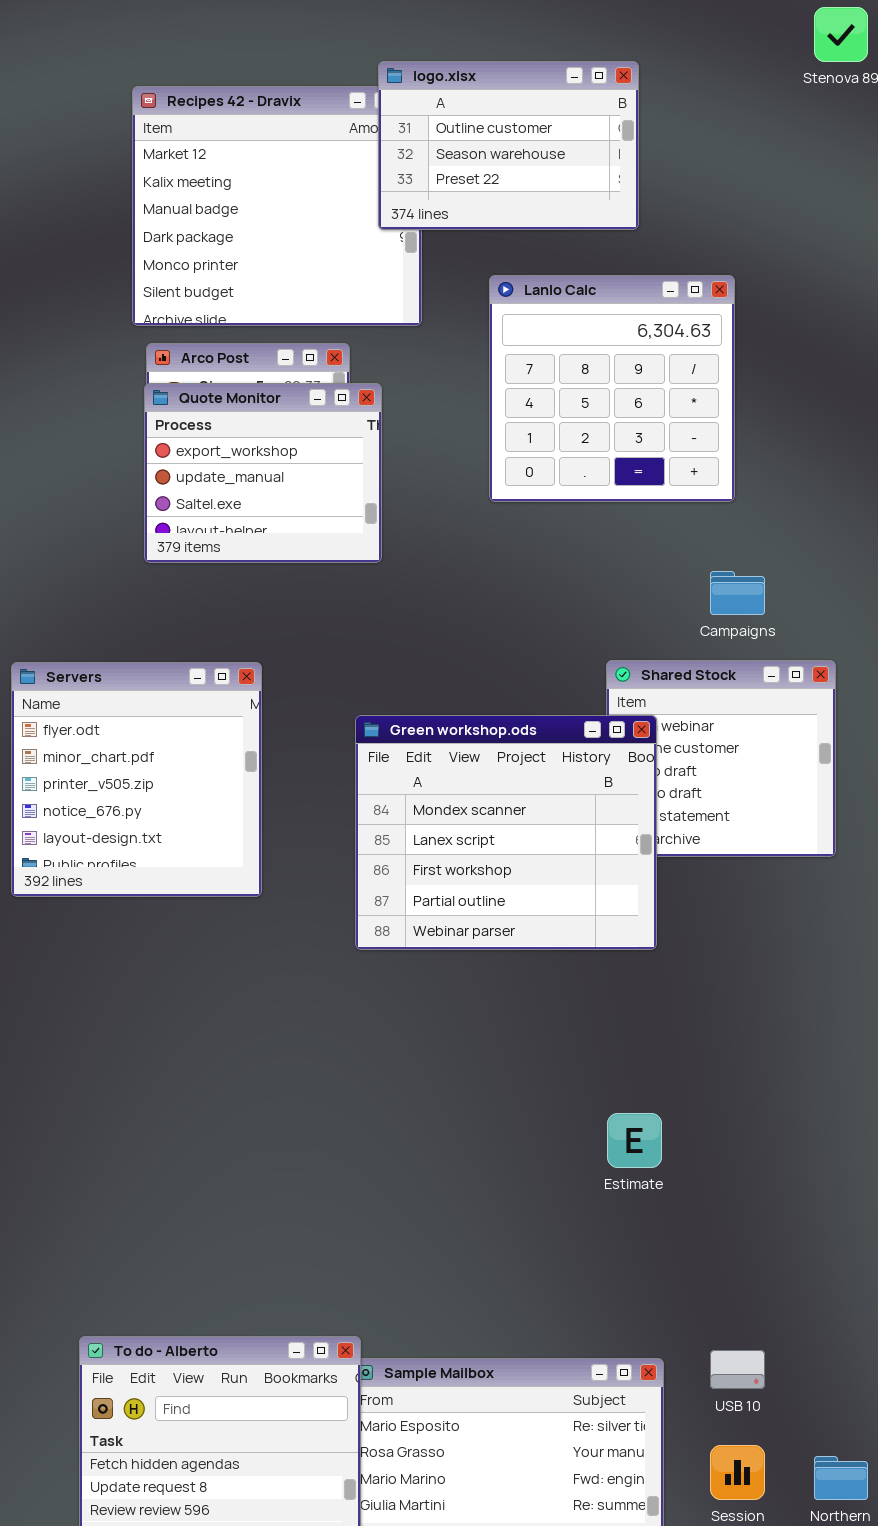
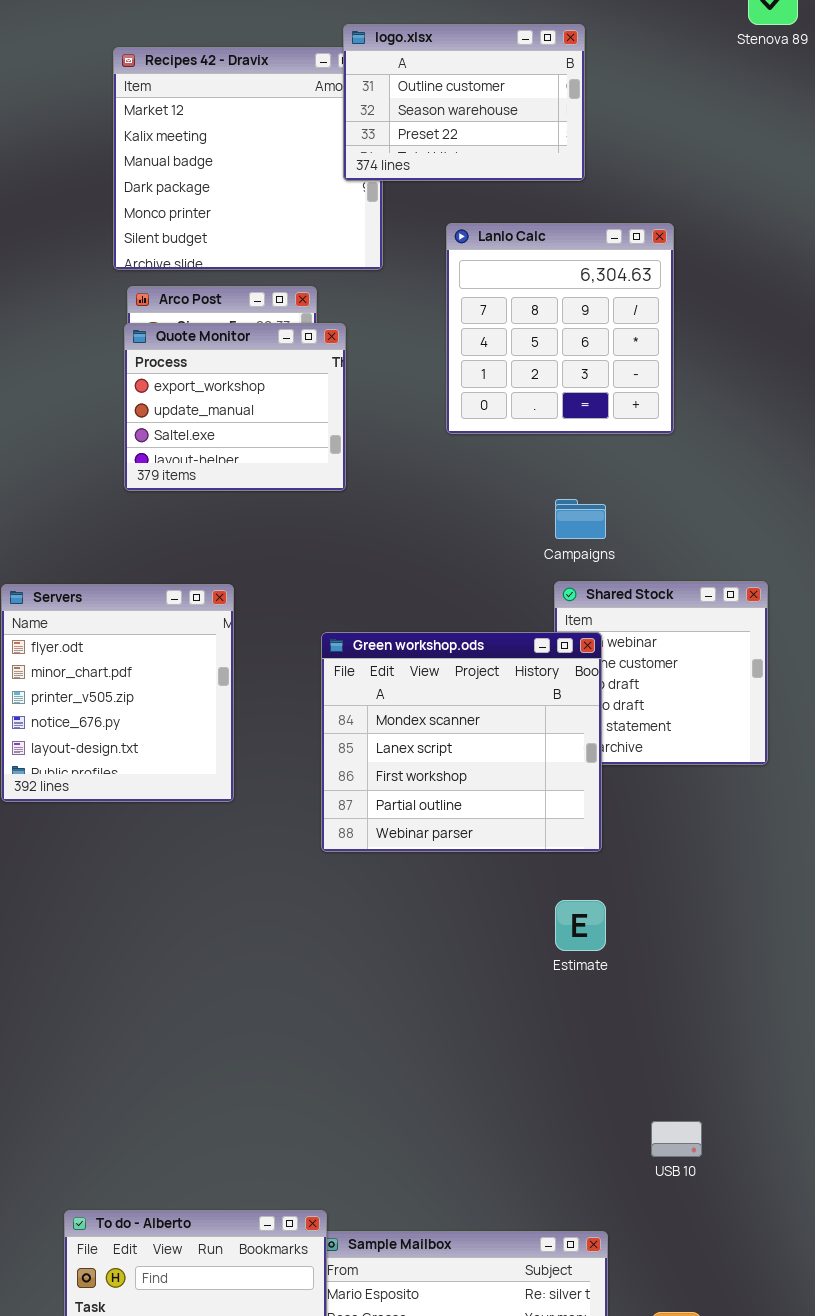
Campaigns: [710,571,765,615] -> [555,499,606,539], moved
Estimate: [607,1113,662,1168] -> [555,900,606,951], moved
USB 10: [710,1350,765,1389] -> [651,1121,702,1157], moved

